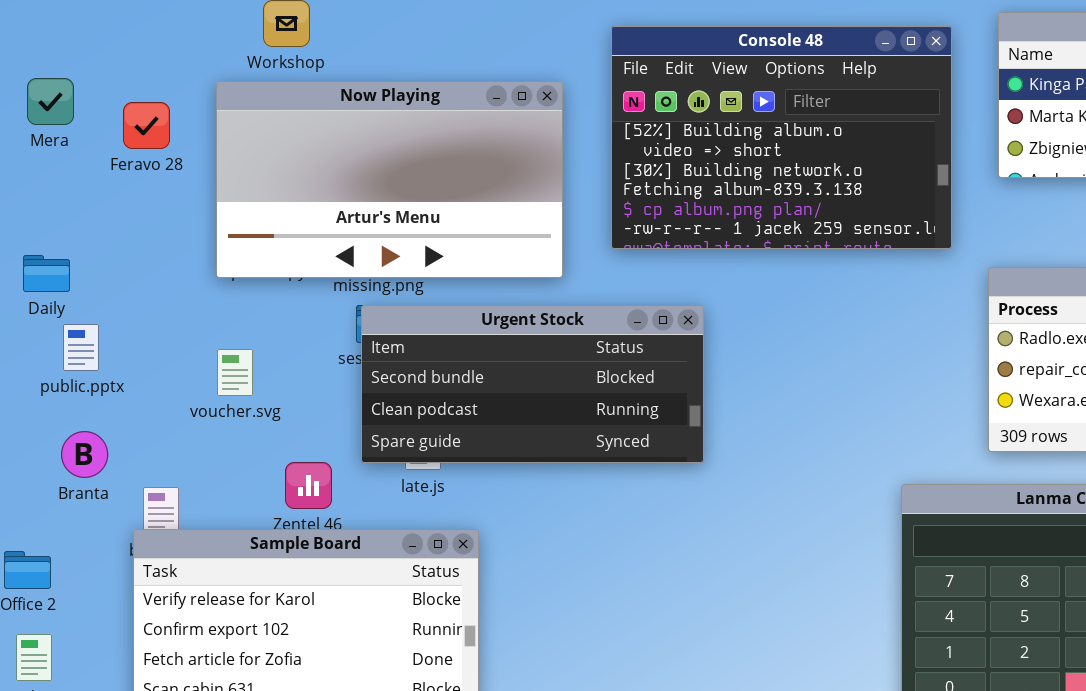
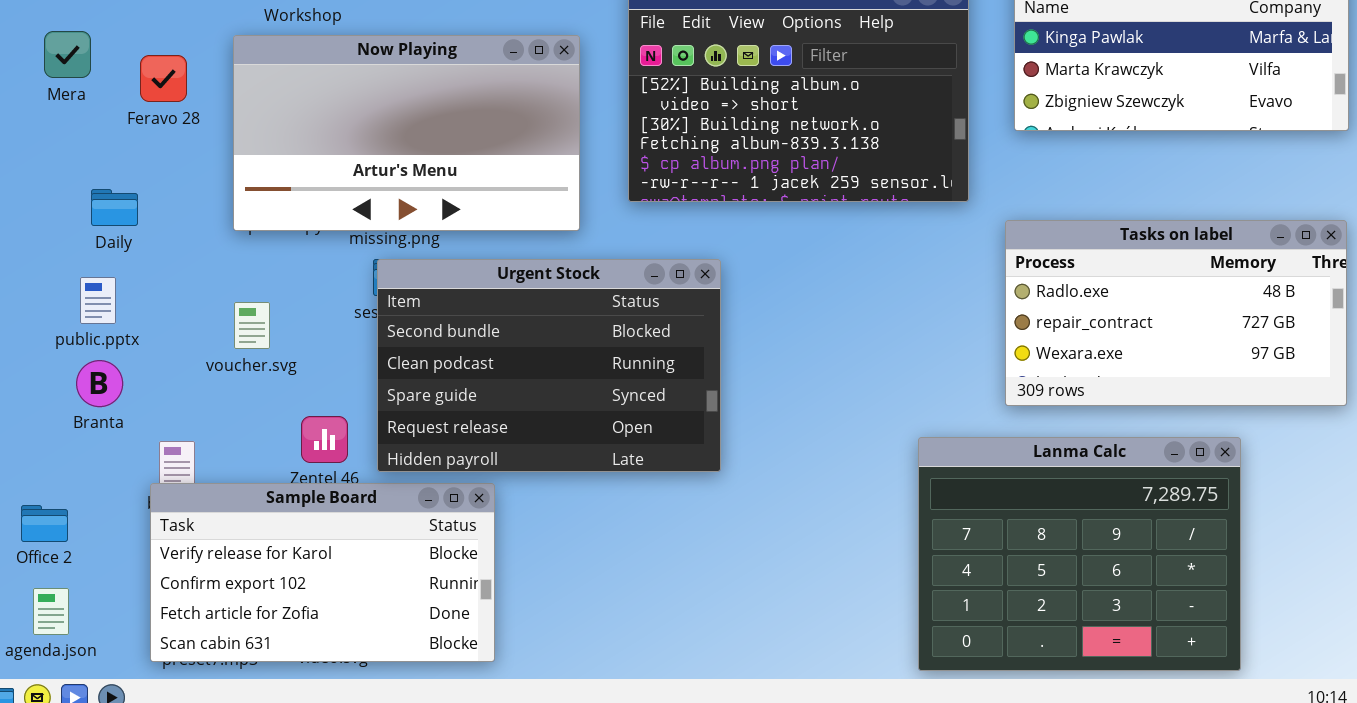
Daily: [23,255,70,292] -> [91,189,138,226], moved
Urgent Stock: [361,305,704,463] -> [377,259,721,472], resized
Branta: [61,431,108,478] -> [76,360,123,407], moved

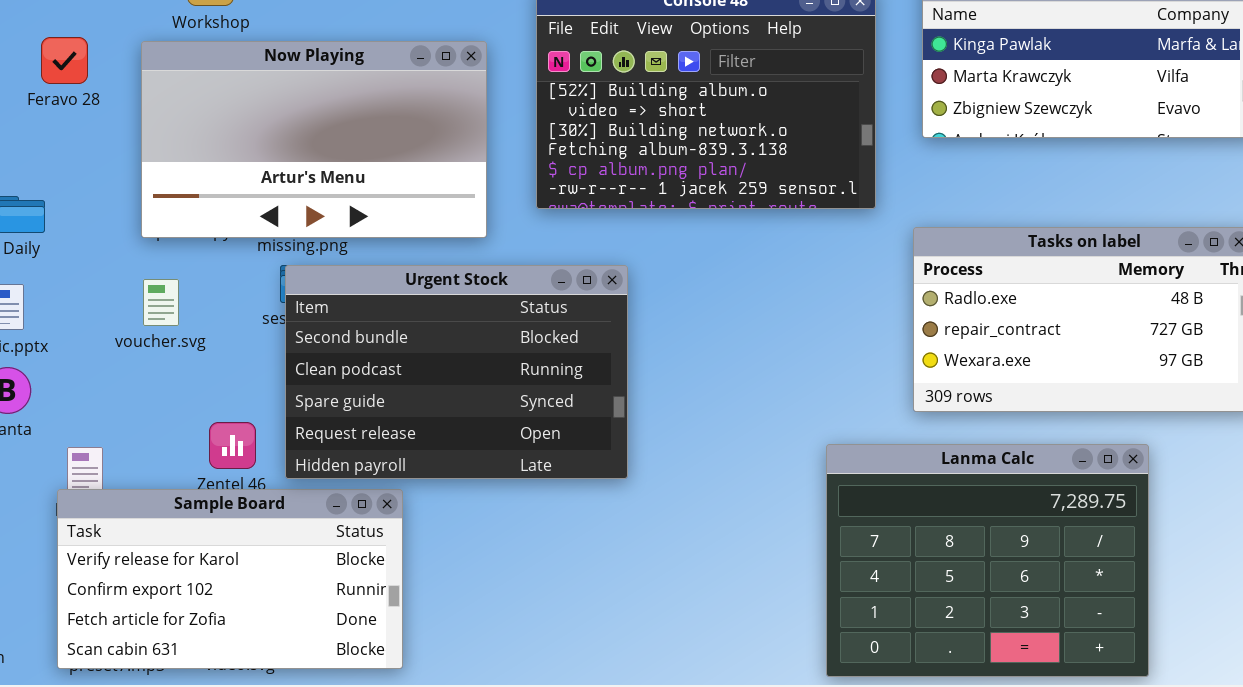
Feravo 28: [140,55,187,102] -> [41,37,88,84], moved
voucher.svg: [234,302,270,349] -> [143,279,179,326], moved

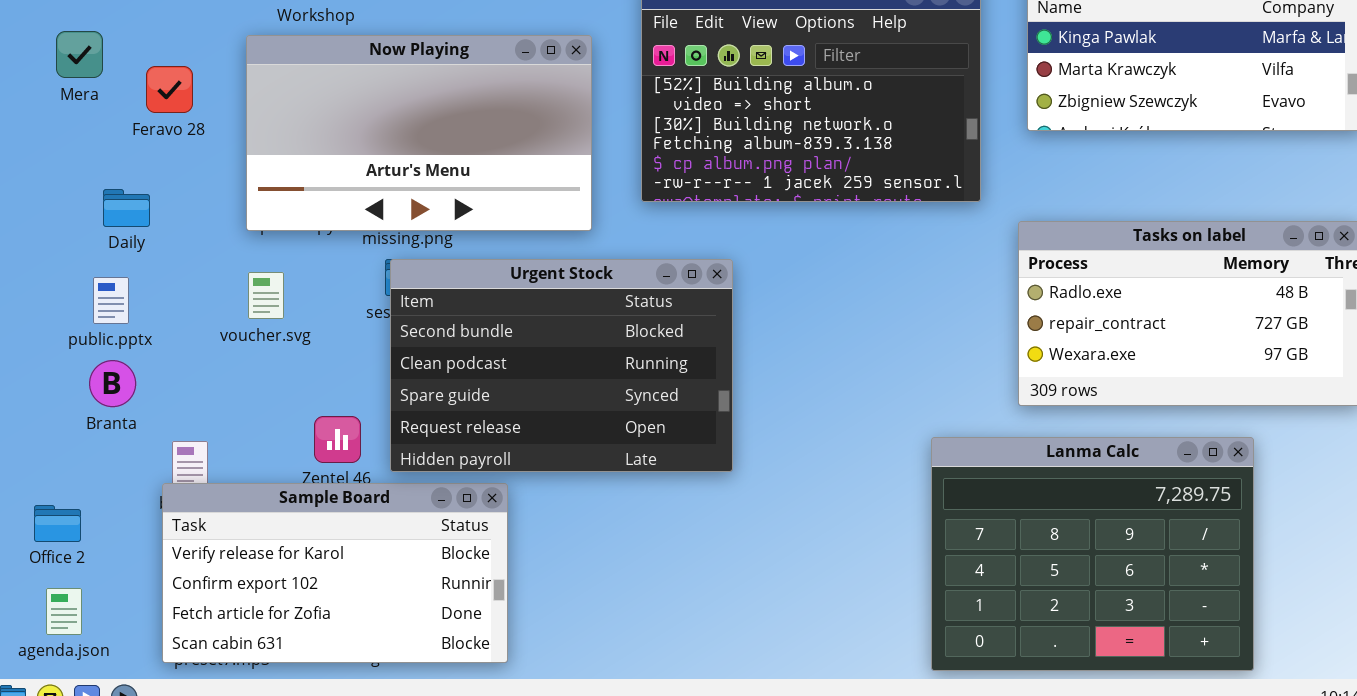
Feravo 28: [41,37,88,84] -> [146,66,193,113], moved

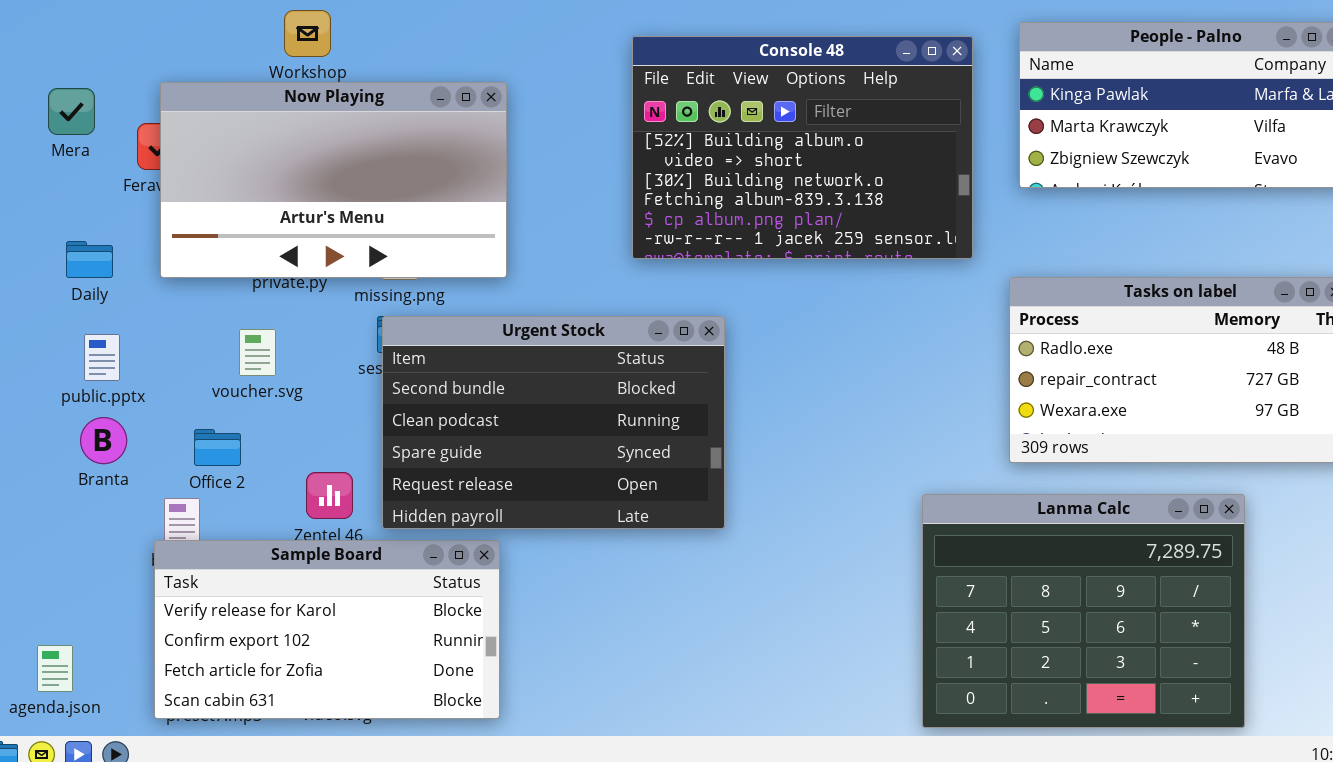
Now Playing: [246,35,592,231] -> [160,82,507,278], moved
Daily: [103,189,150,227] -> [66,241,113,278], moved
Office 2: [34,505,81,542] -> [194,429,241,466], moved

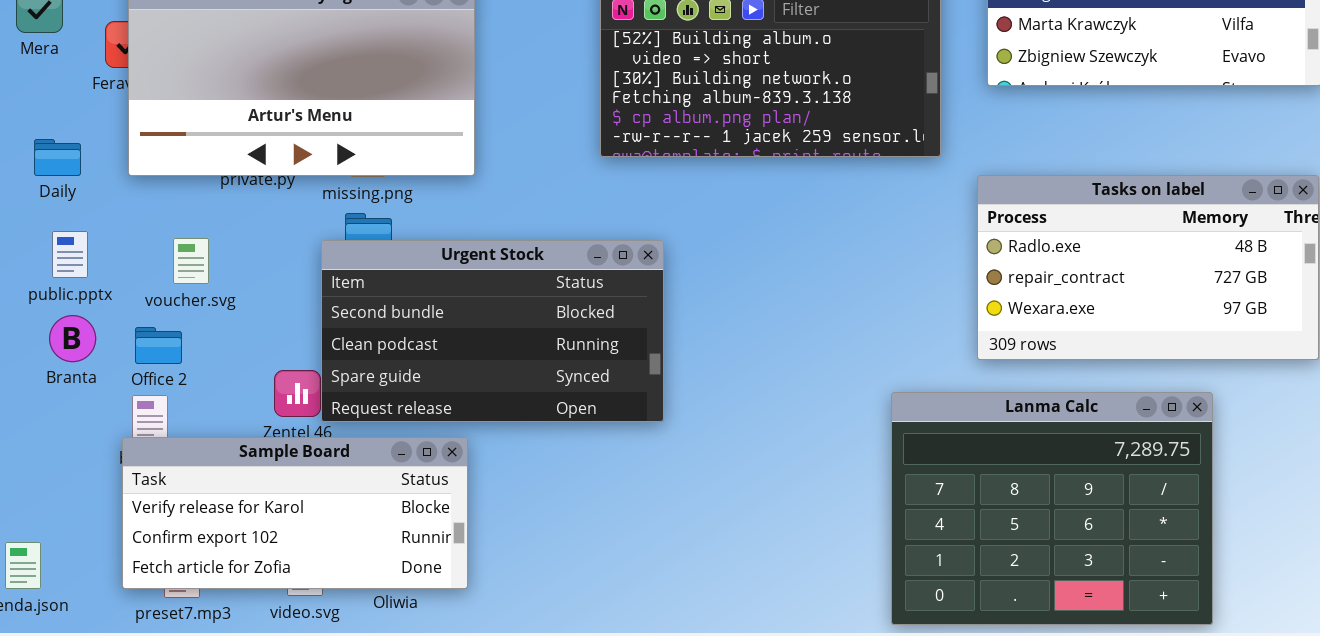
Urgent Stock: [382,316,725,529] -> [321,240,664,422], moved, resized
voucher.svg: [239,329,276,376] -> [173,238,209,284], moved
Office 2: [194,429,241,466] -> [135,327,182,364], moved
Sample Board: [154,540,500,719] -> [122,437,468,589], resized

